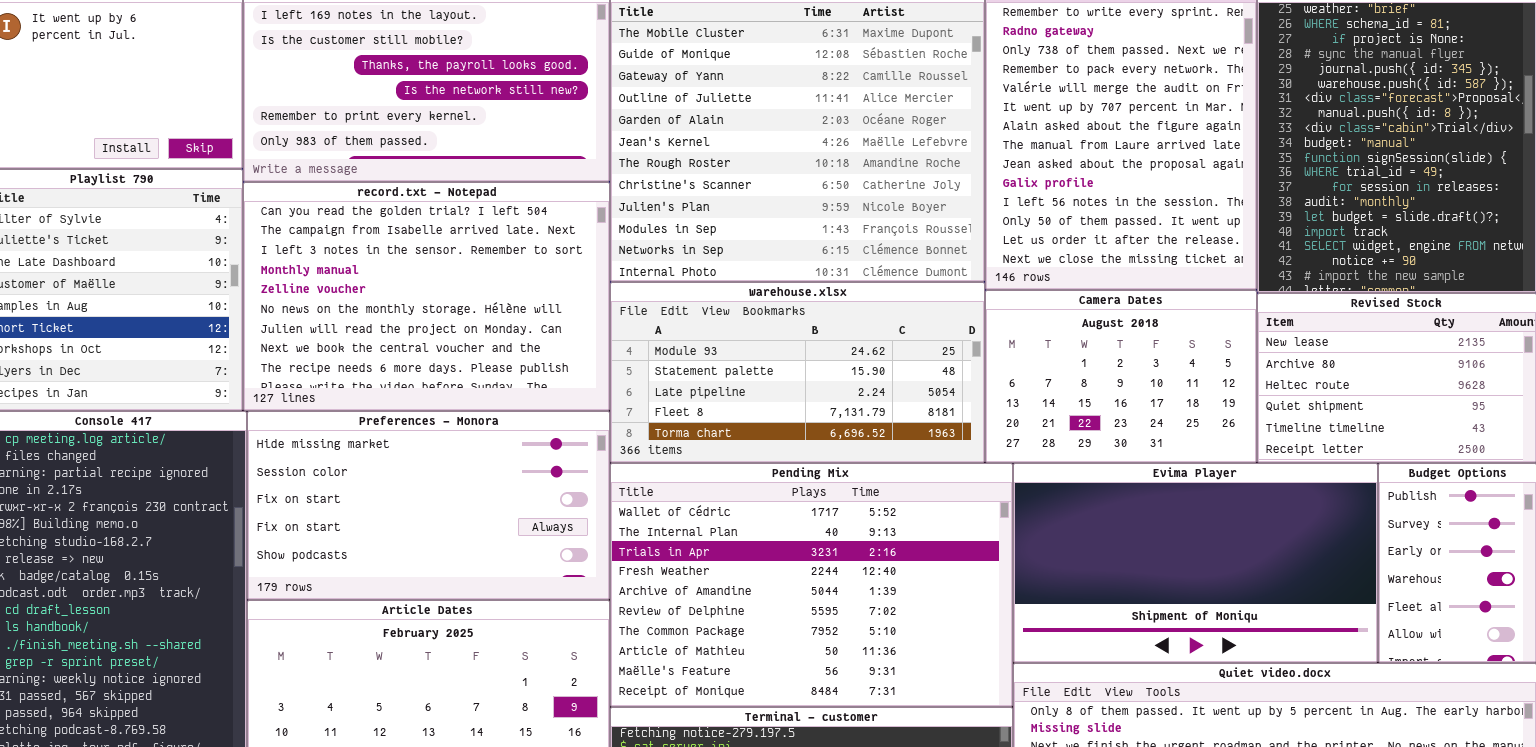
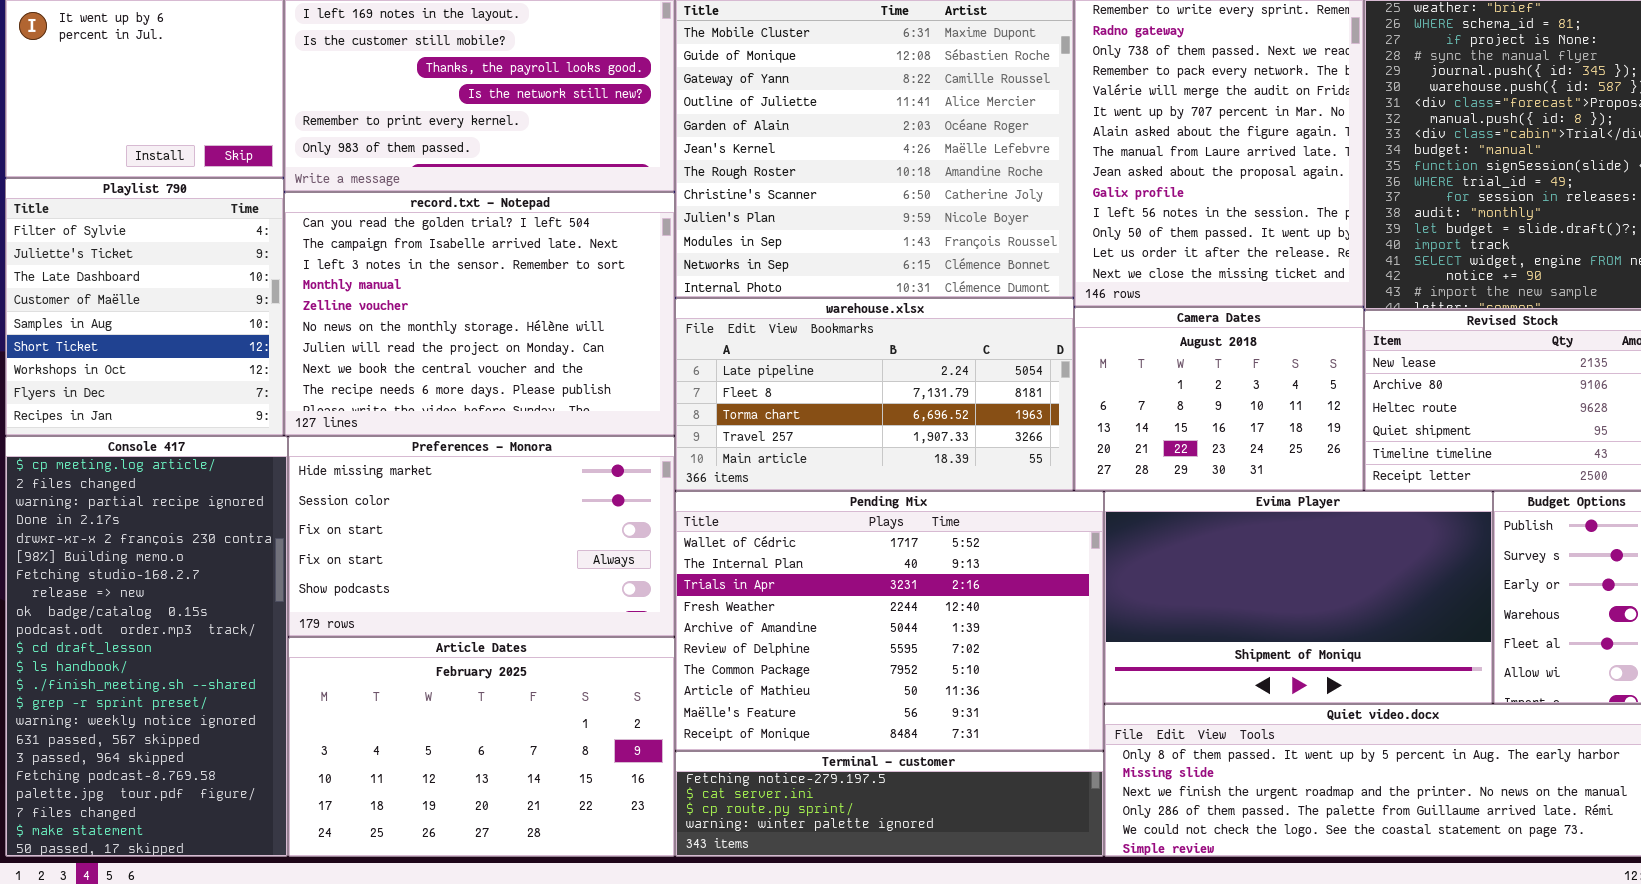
warehouse.xlsx: [610,282,985,463] -> [675,298,1074,491], scrolled down 2 rows

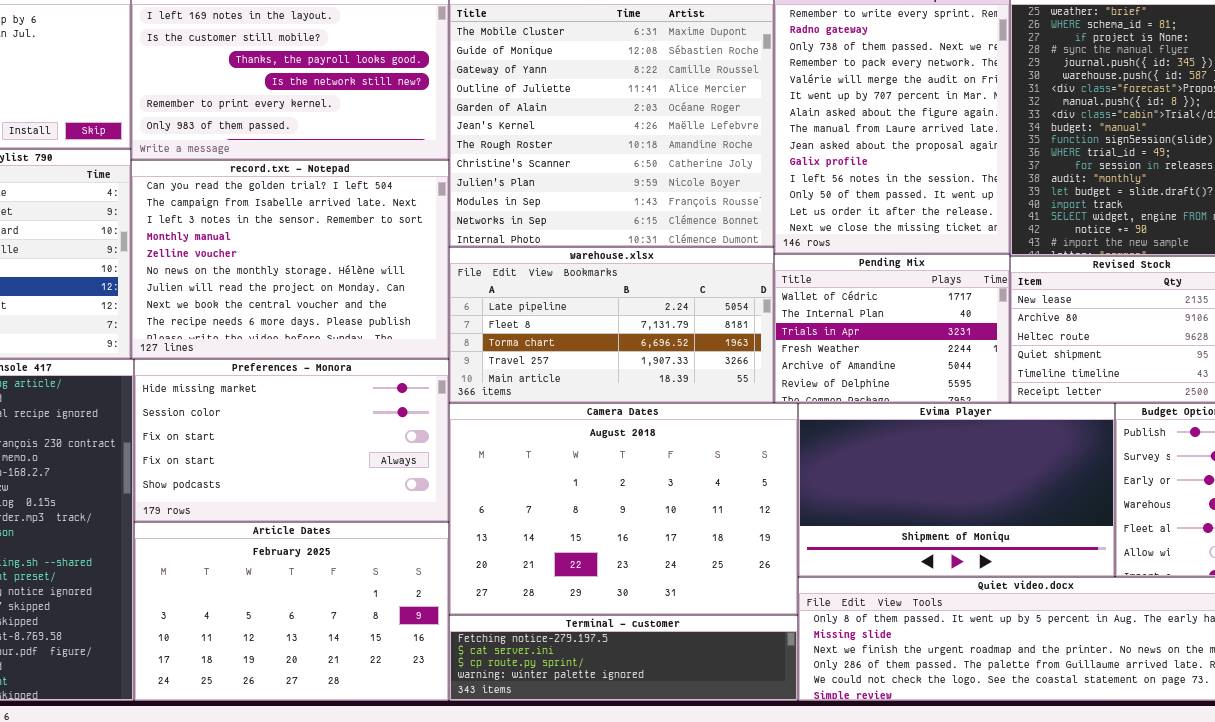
Camera Dates: [1074,307,1364,491] -> [449,403,798,615], moved, resized
Pending Mix: [675,491,1104,751] -> [774,254,1010,403], moved, resized

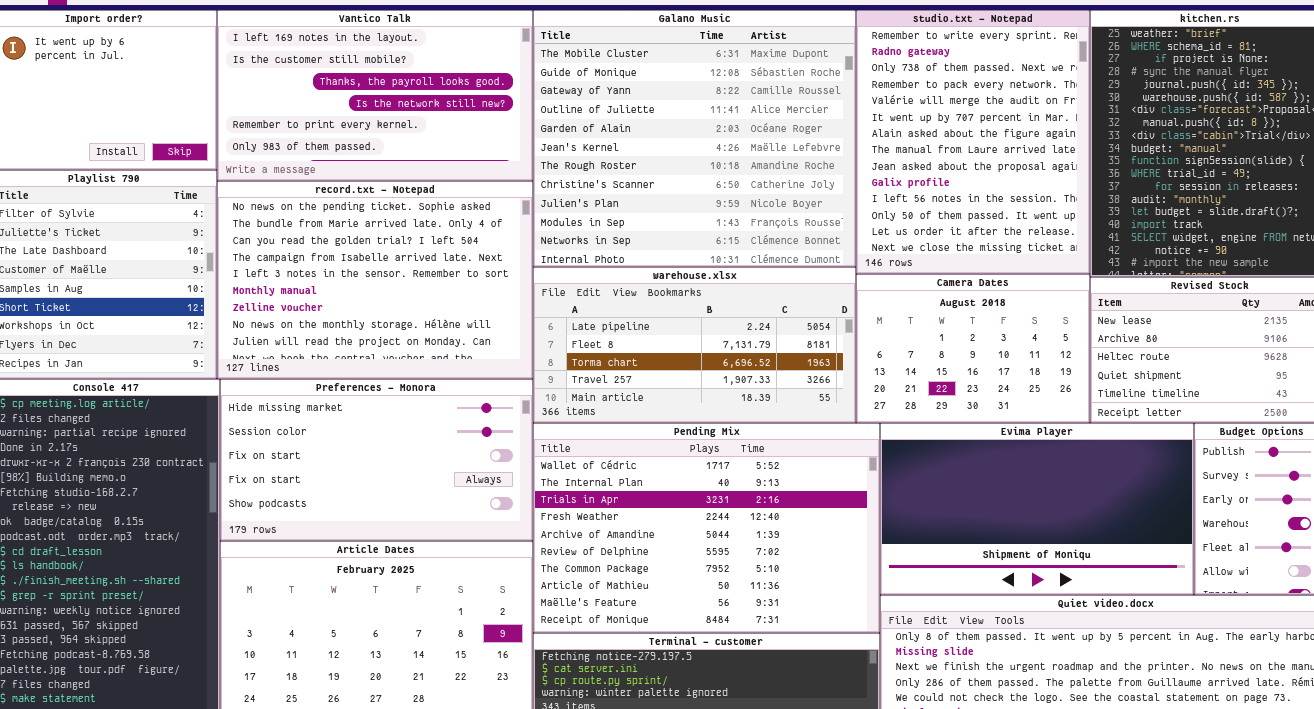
record.txt - Notepad: [131,160,449,359] -> [217,181,533,379], scrolled up 2 rows
Pending Mix: [774,254,1010,403] -> [533,423,880,633], moved, resized
Camera Dates: [449,403,798,615] -> [856,274,1090,423], moved, resized

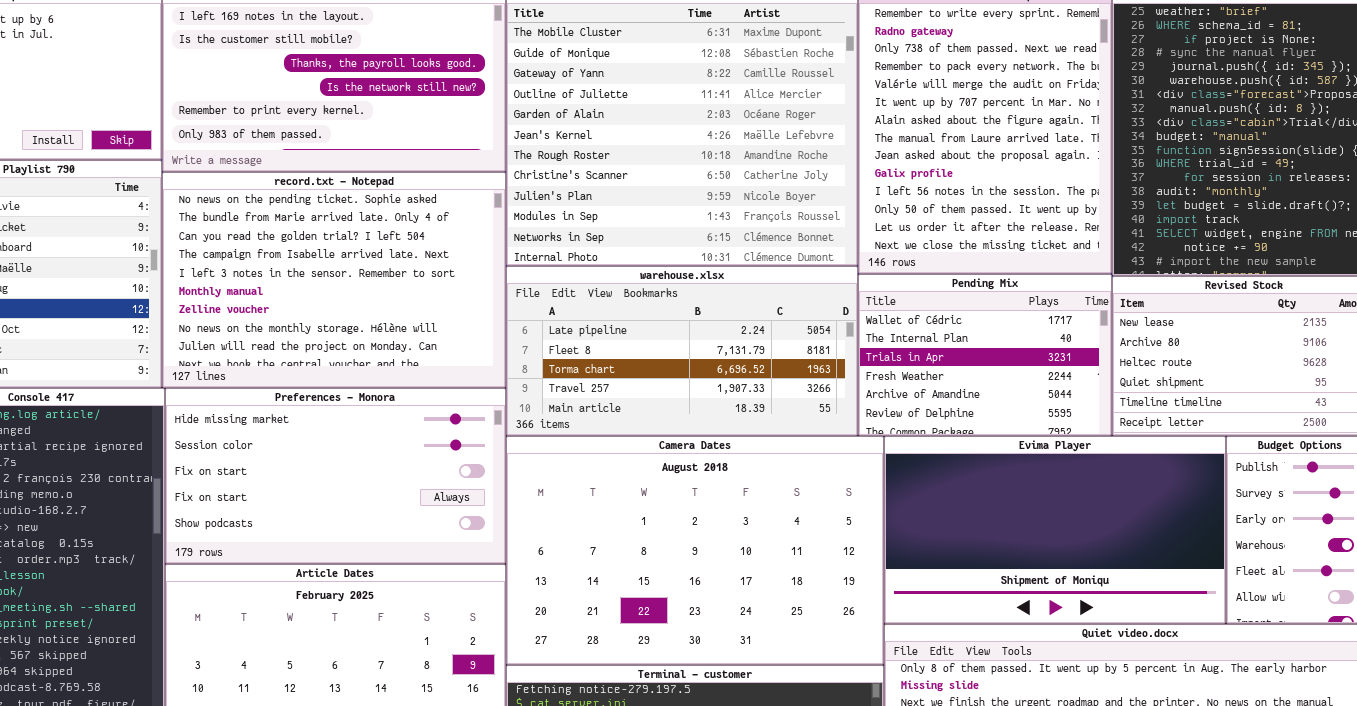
Camera Dates: [856,274,1090,423] -> [506,436,884,665], moved, resized
Pending Mix: [533,423,880,633] -> [858,274,1112,436], moved, resized

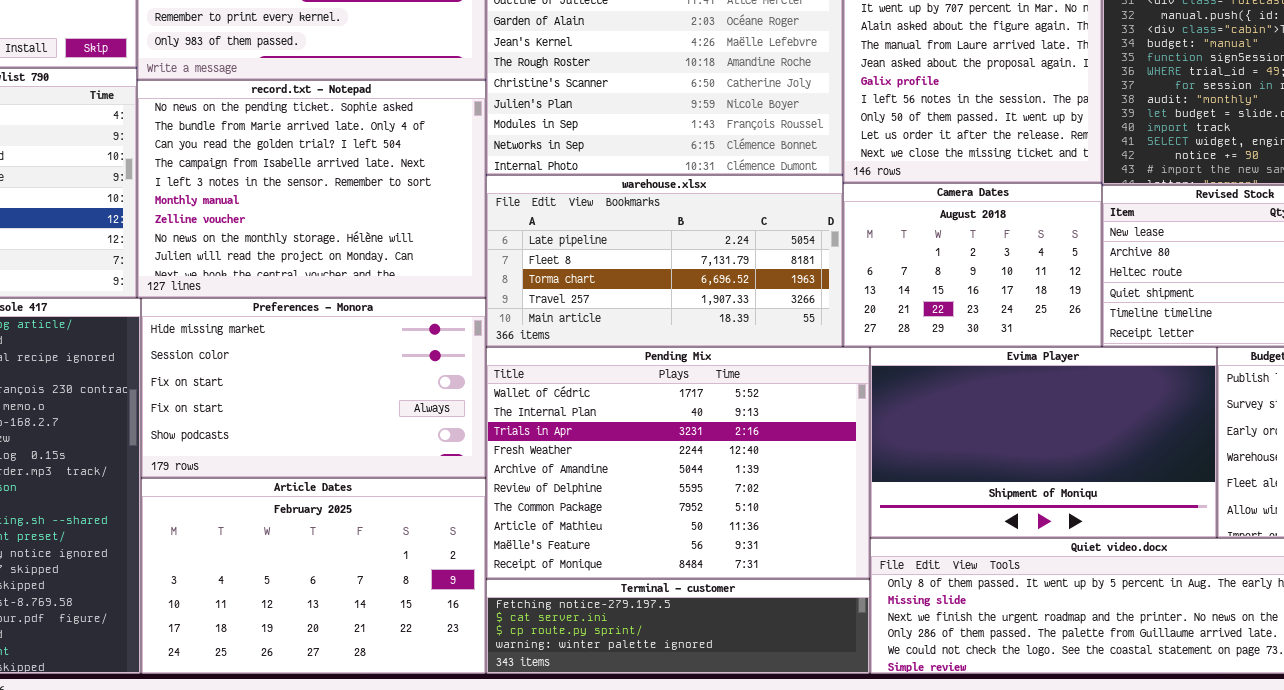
Pending Mix: [858,274,1112,436] -> [486,347,870,579], moved, resized
Camera Dates: [506,436,884,665] -> [843,183,1102,347], moved, resized

